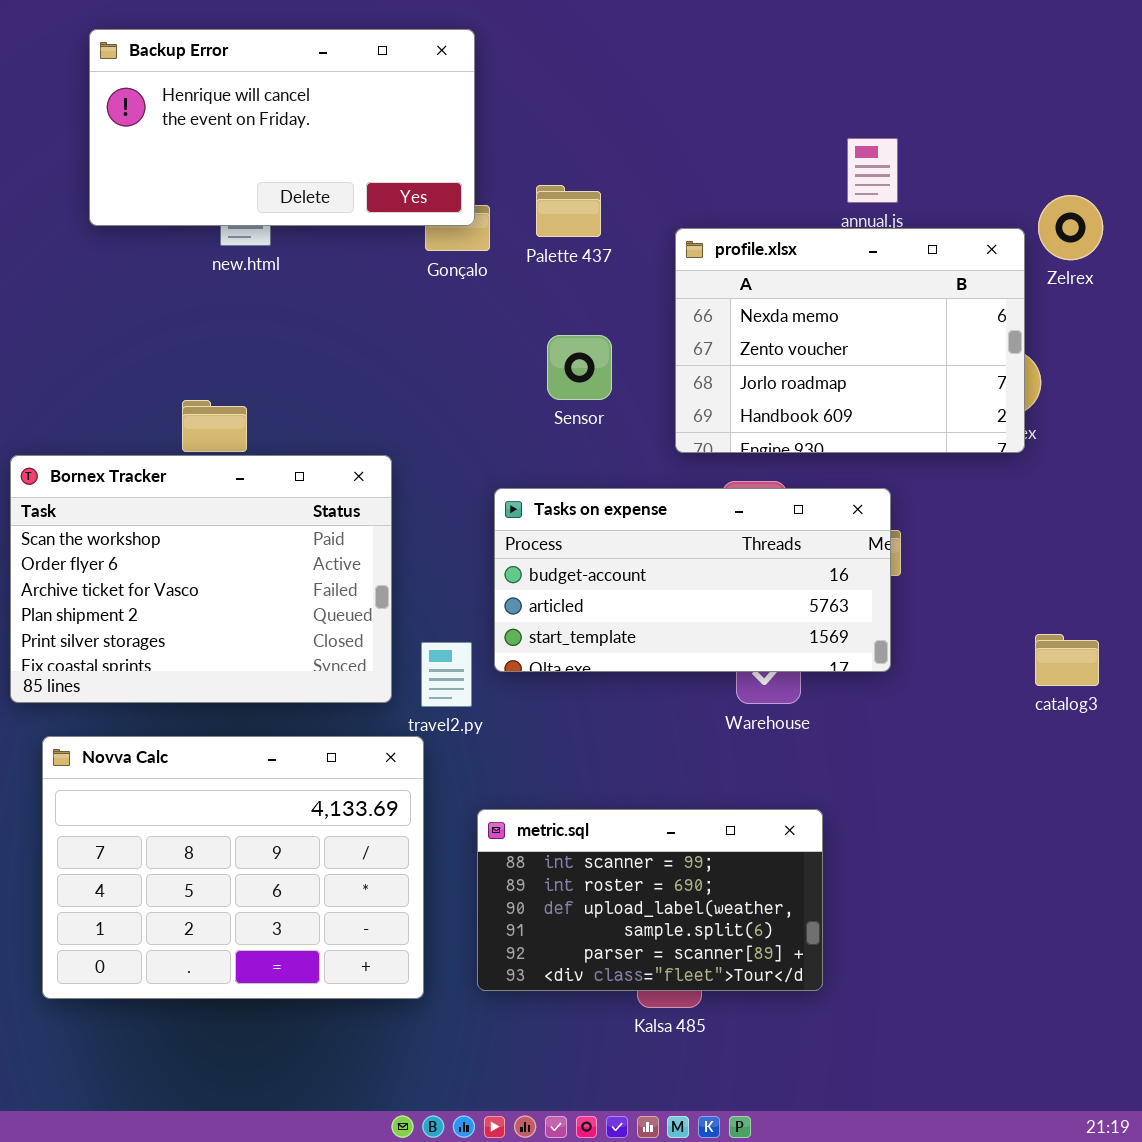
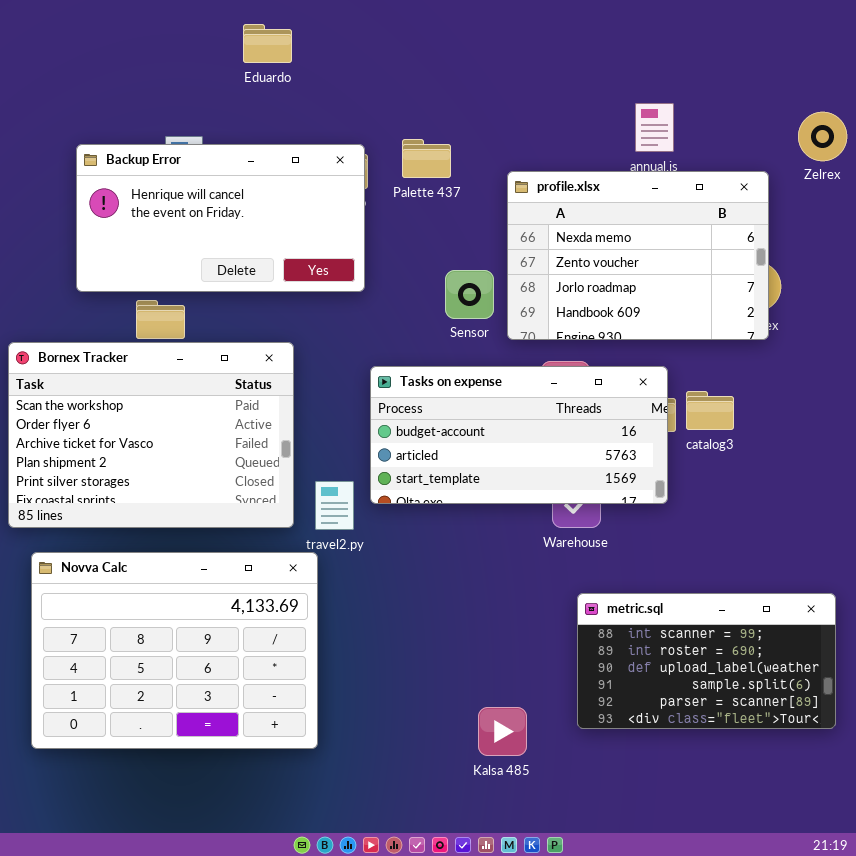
Backup Error: [89,29,475,226] -> [76,144,365,292], moved
Zelrex: [1038,195,1103,260] -> [798,112,847,161], moved
Sensor: [547,335,612,400] -> [445,270,494,319], moved
catalog3: [1035,634,1099,686] -> [686,391,734,430], moved
metric.sql: [477,809,823,991] -> [577,593,836,729], moved

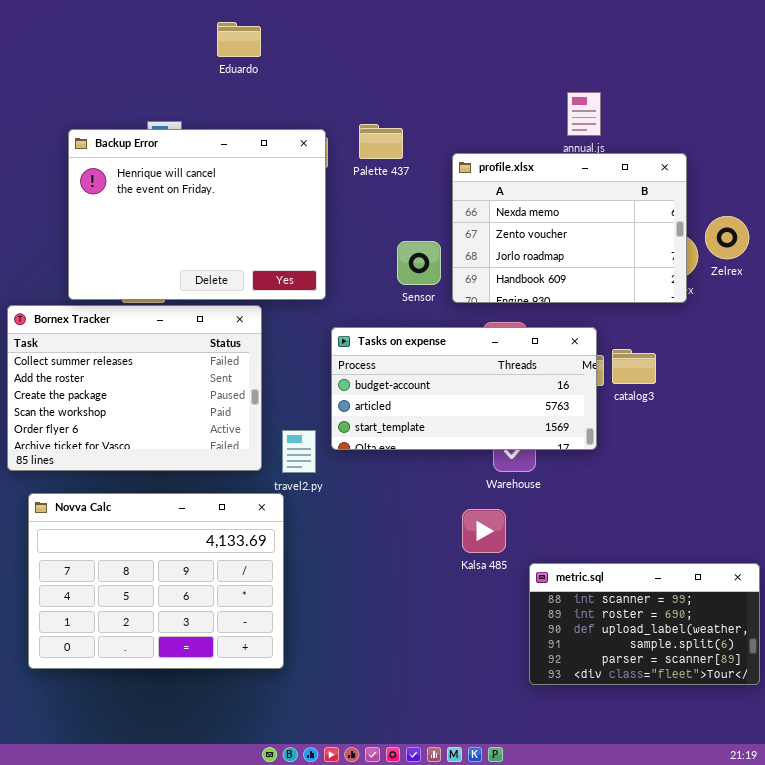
Zelrex: [798,112,847,161] -> [705,216,749,259], moved
Backup Error: [76,144,365,292] -> [68,129,326,300], resized
Bornex Tracker: [8,342,294,528] -> [7,305,262,471], scrolled up 3 rows
metric.sql: [577,593,836,729] -> [529,563,760,685], moved
Kalsa 485: [478,707,527,756] -> [462,509,506,553], moved

